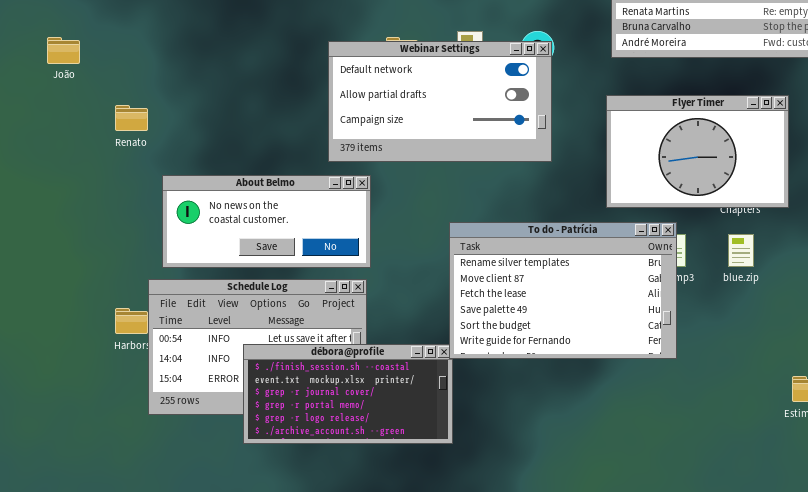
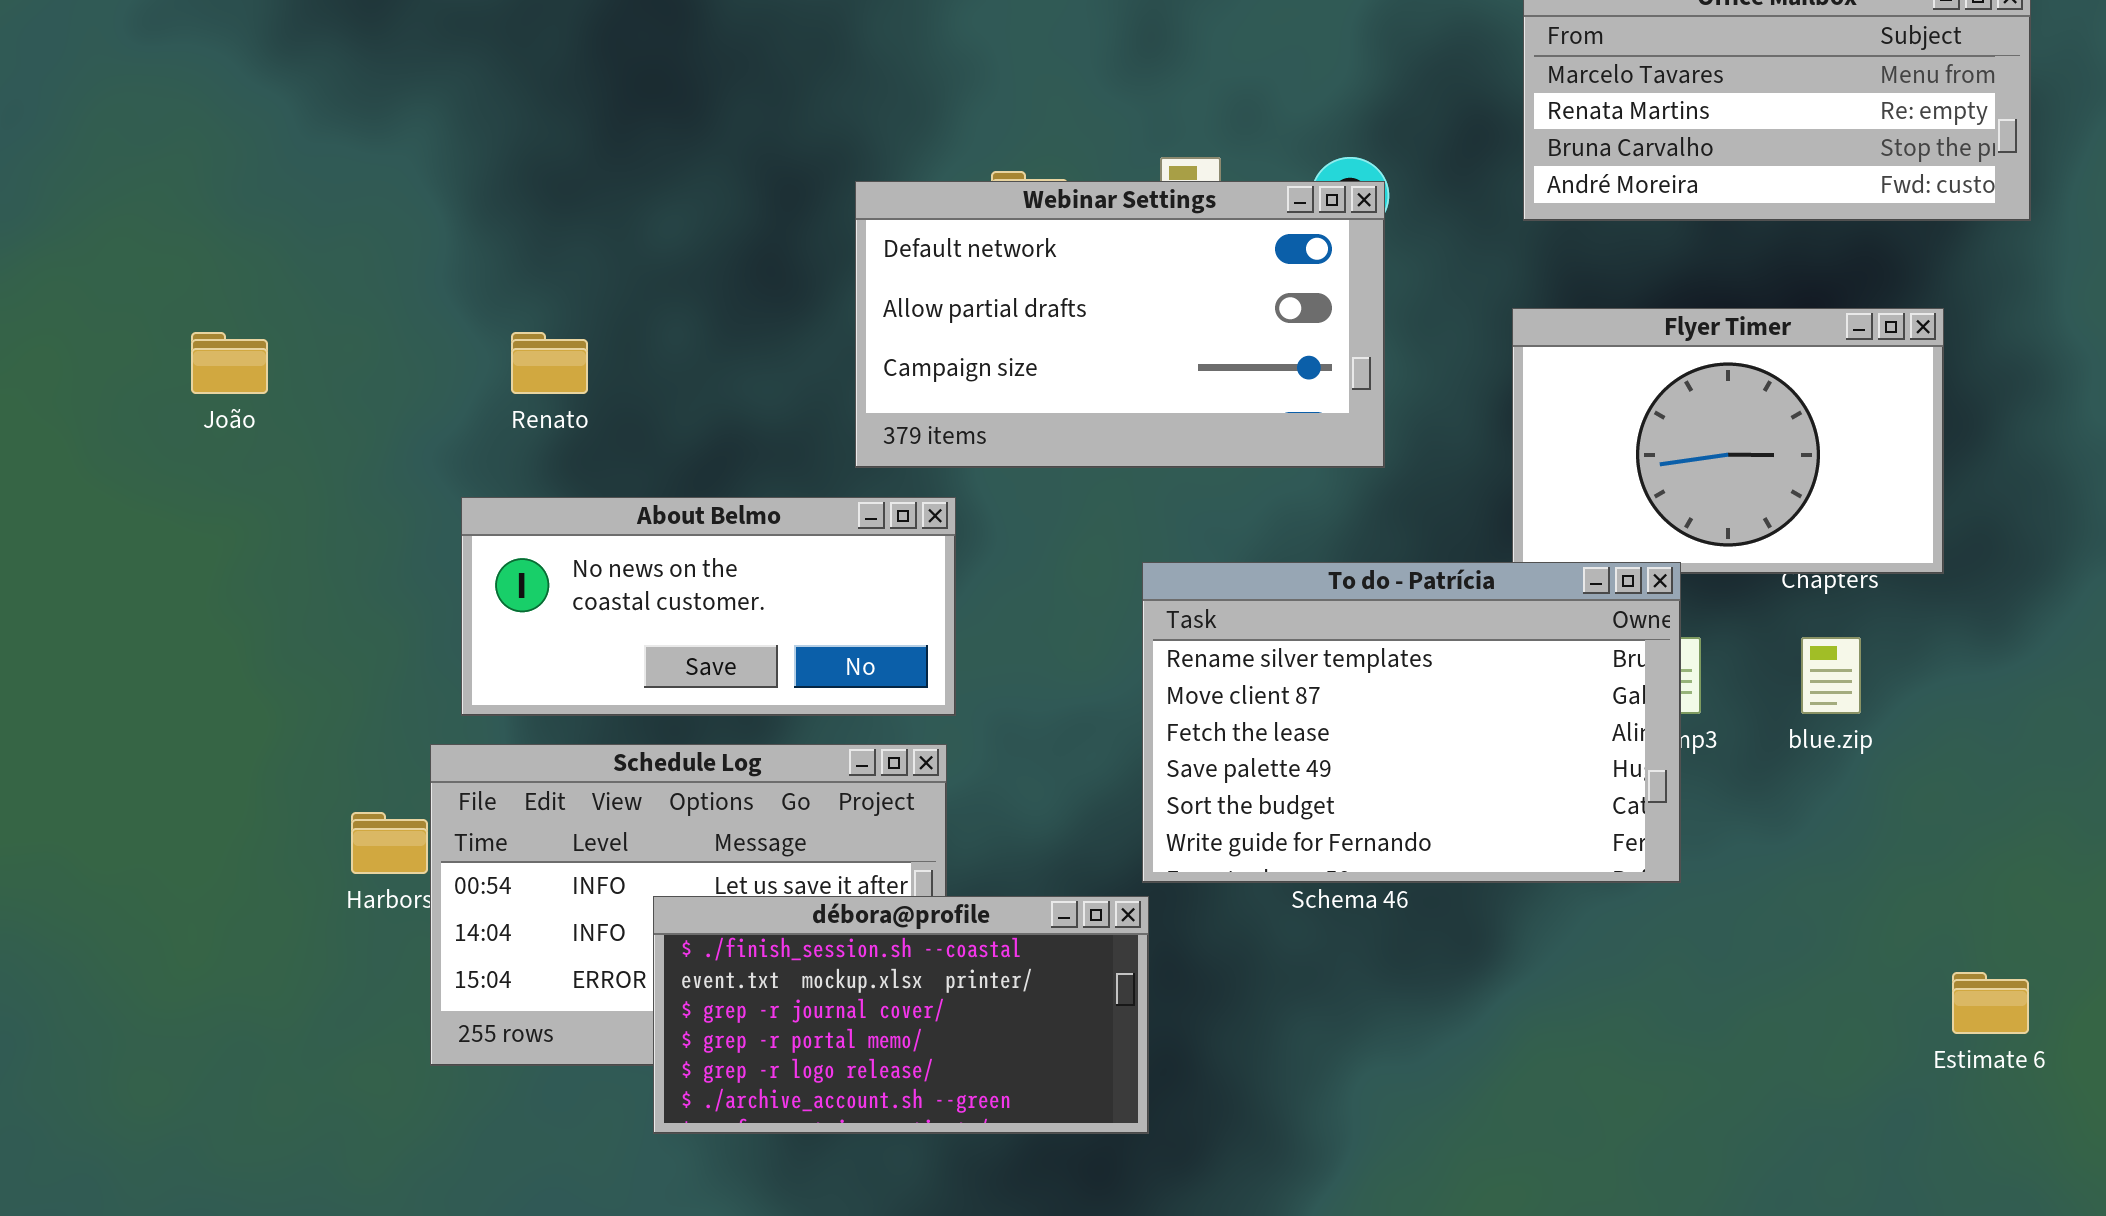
João: [47,37,80,64] -> [191,332,268,394], moved
Renato: [115,105,148,131] -> [511,332,588,394], moved
To do - Patrícia: [449,222,677,359] -> [1142,562,1681,883], moved

